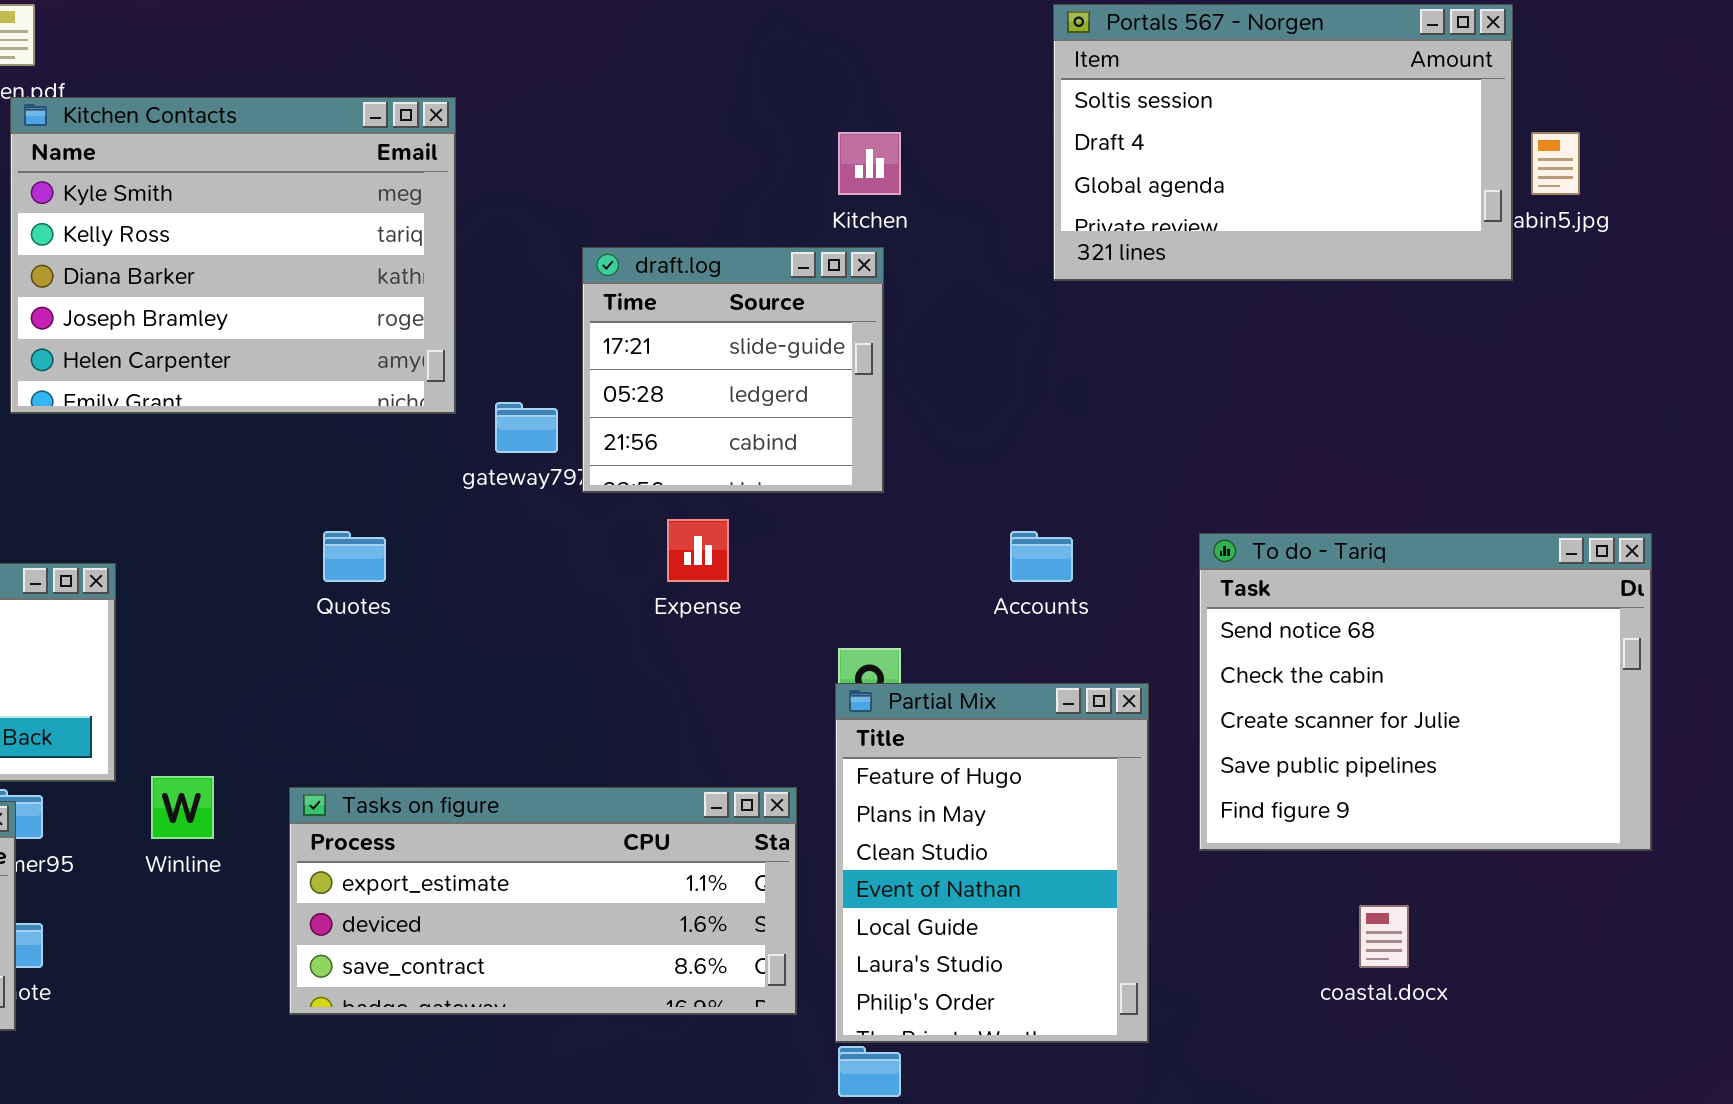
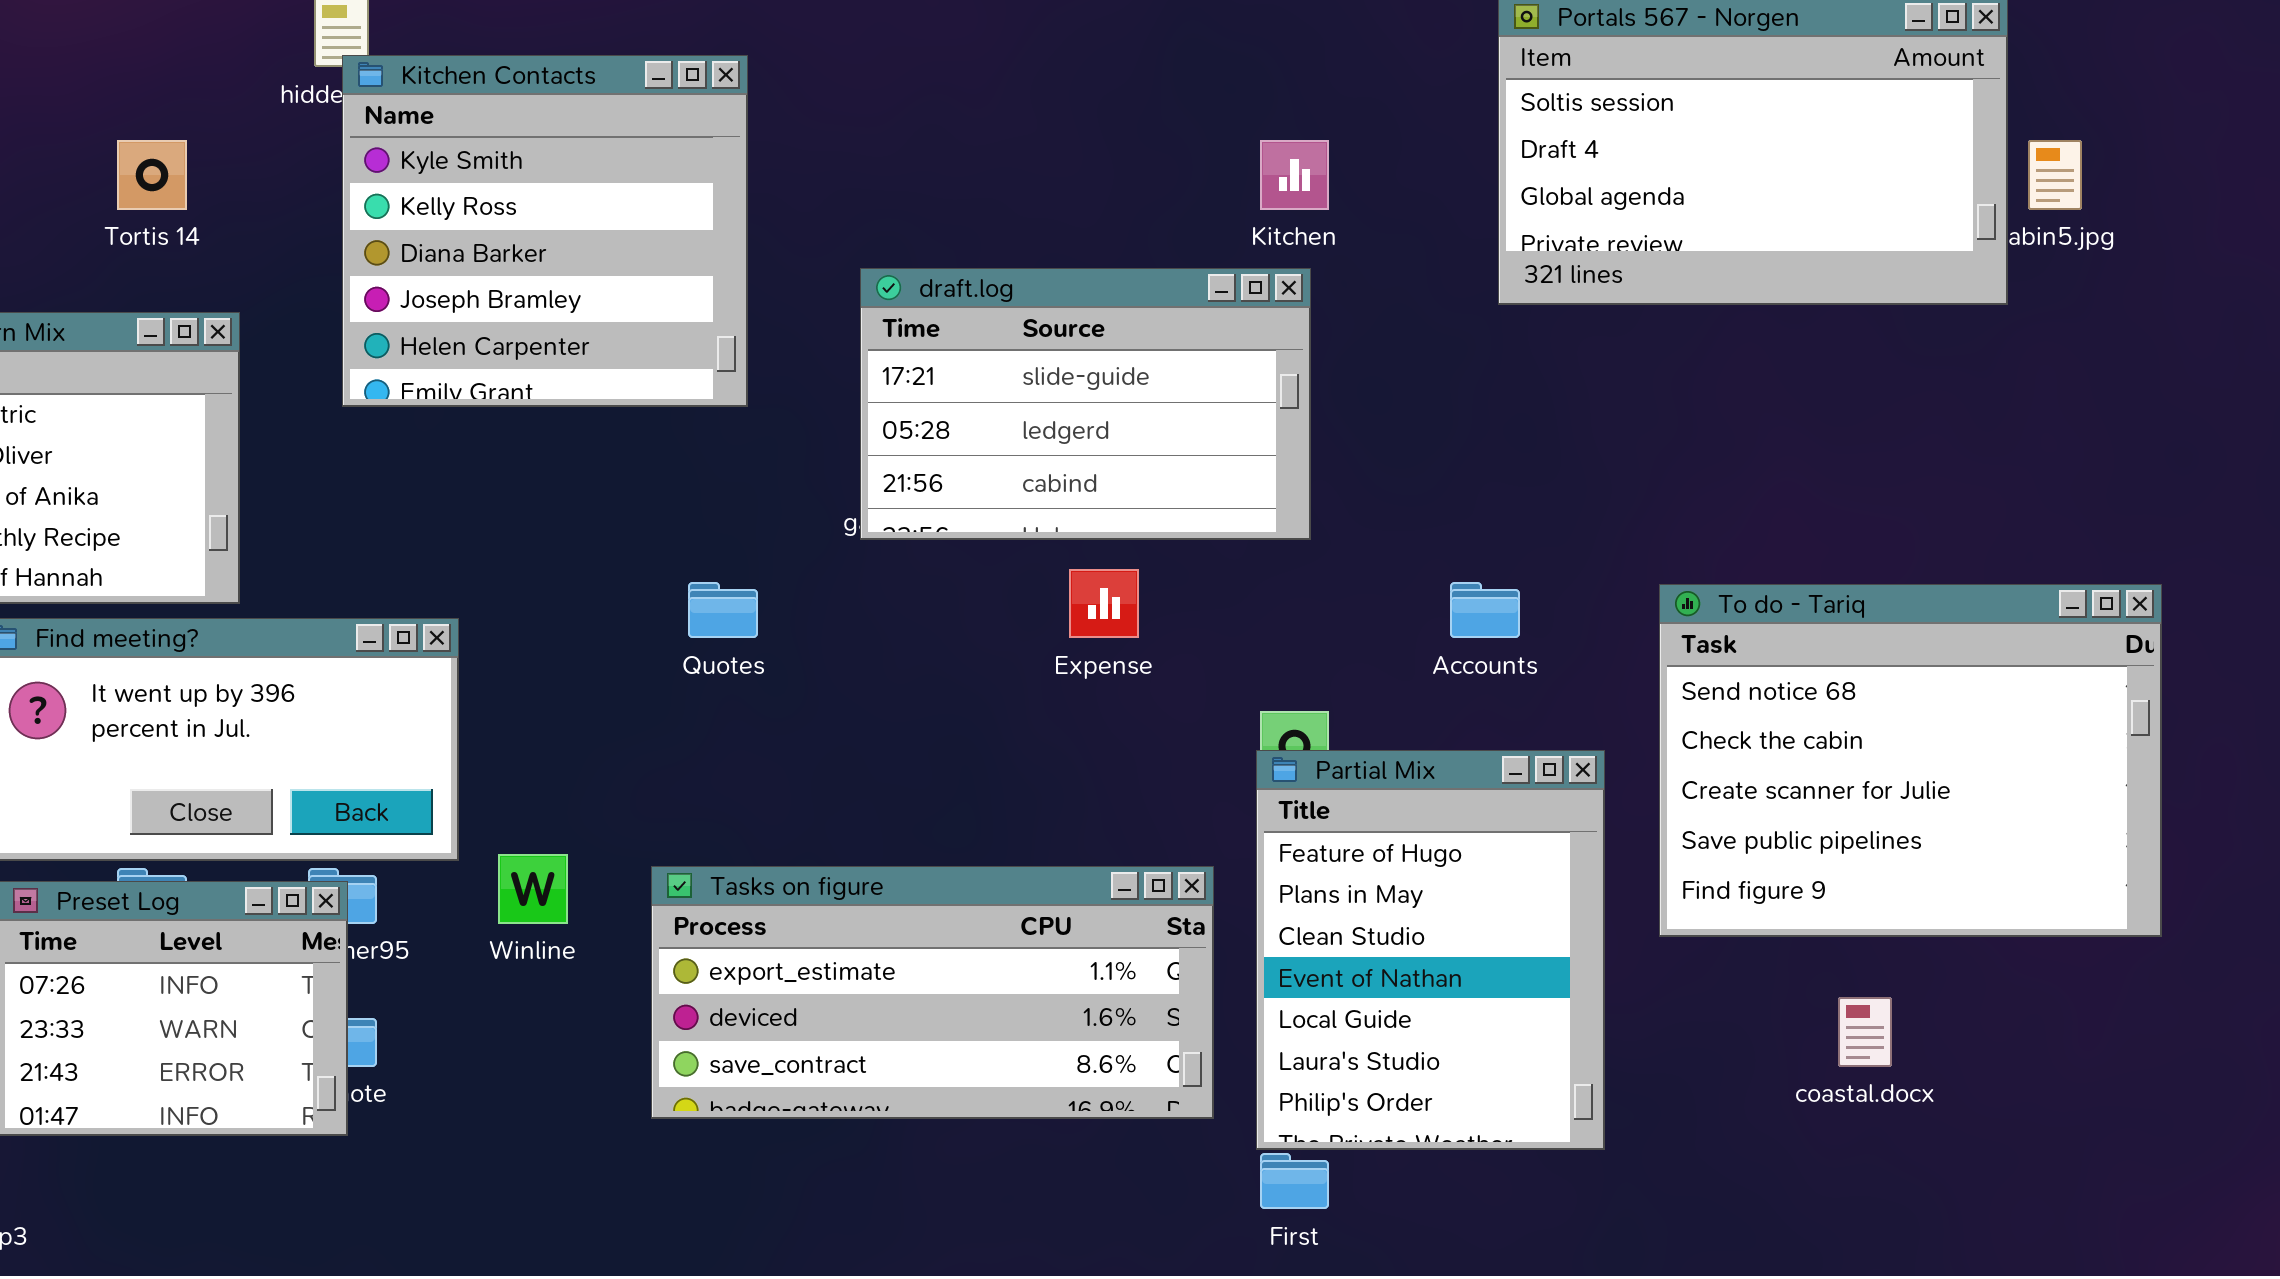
Kitchen Contacts: [10,97,456,414] -> [342,55,748,407], moved, resized
draft.log: [582,247,884,493] -> [860,268,1311,540], resized

